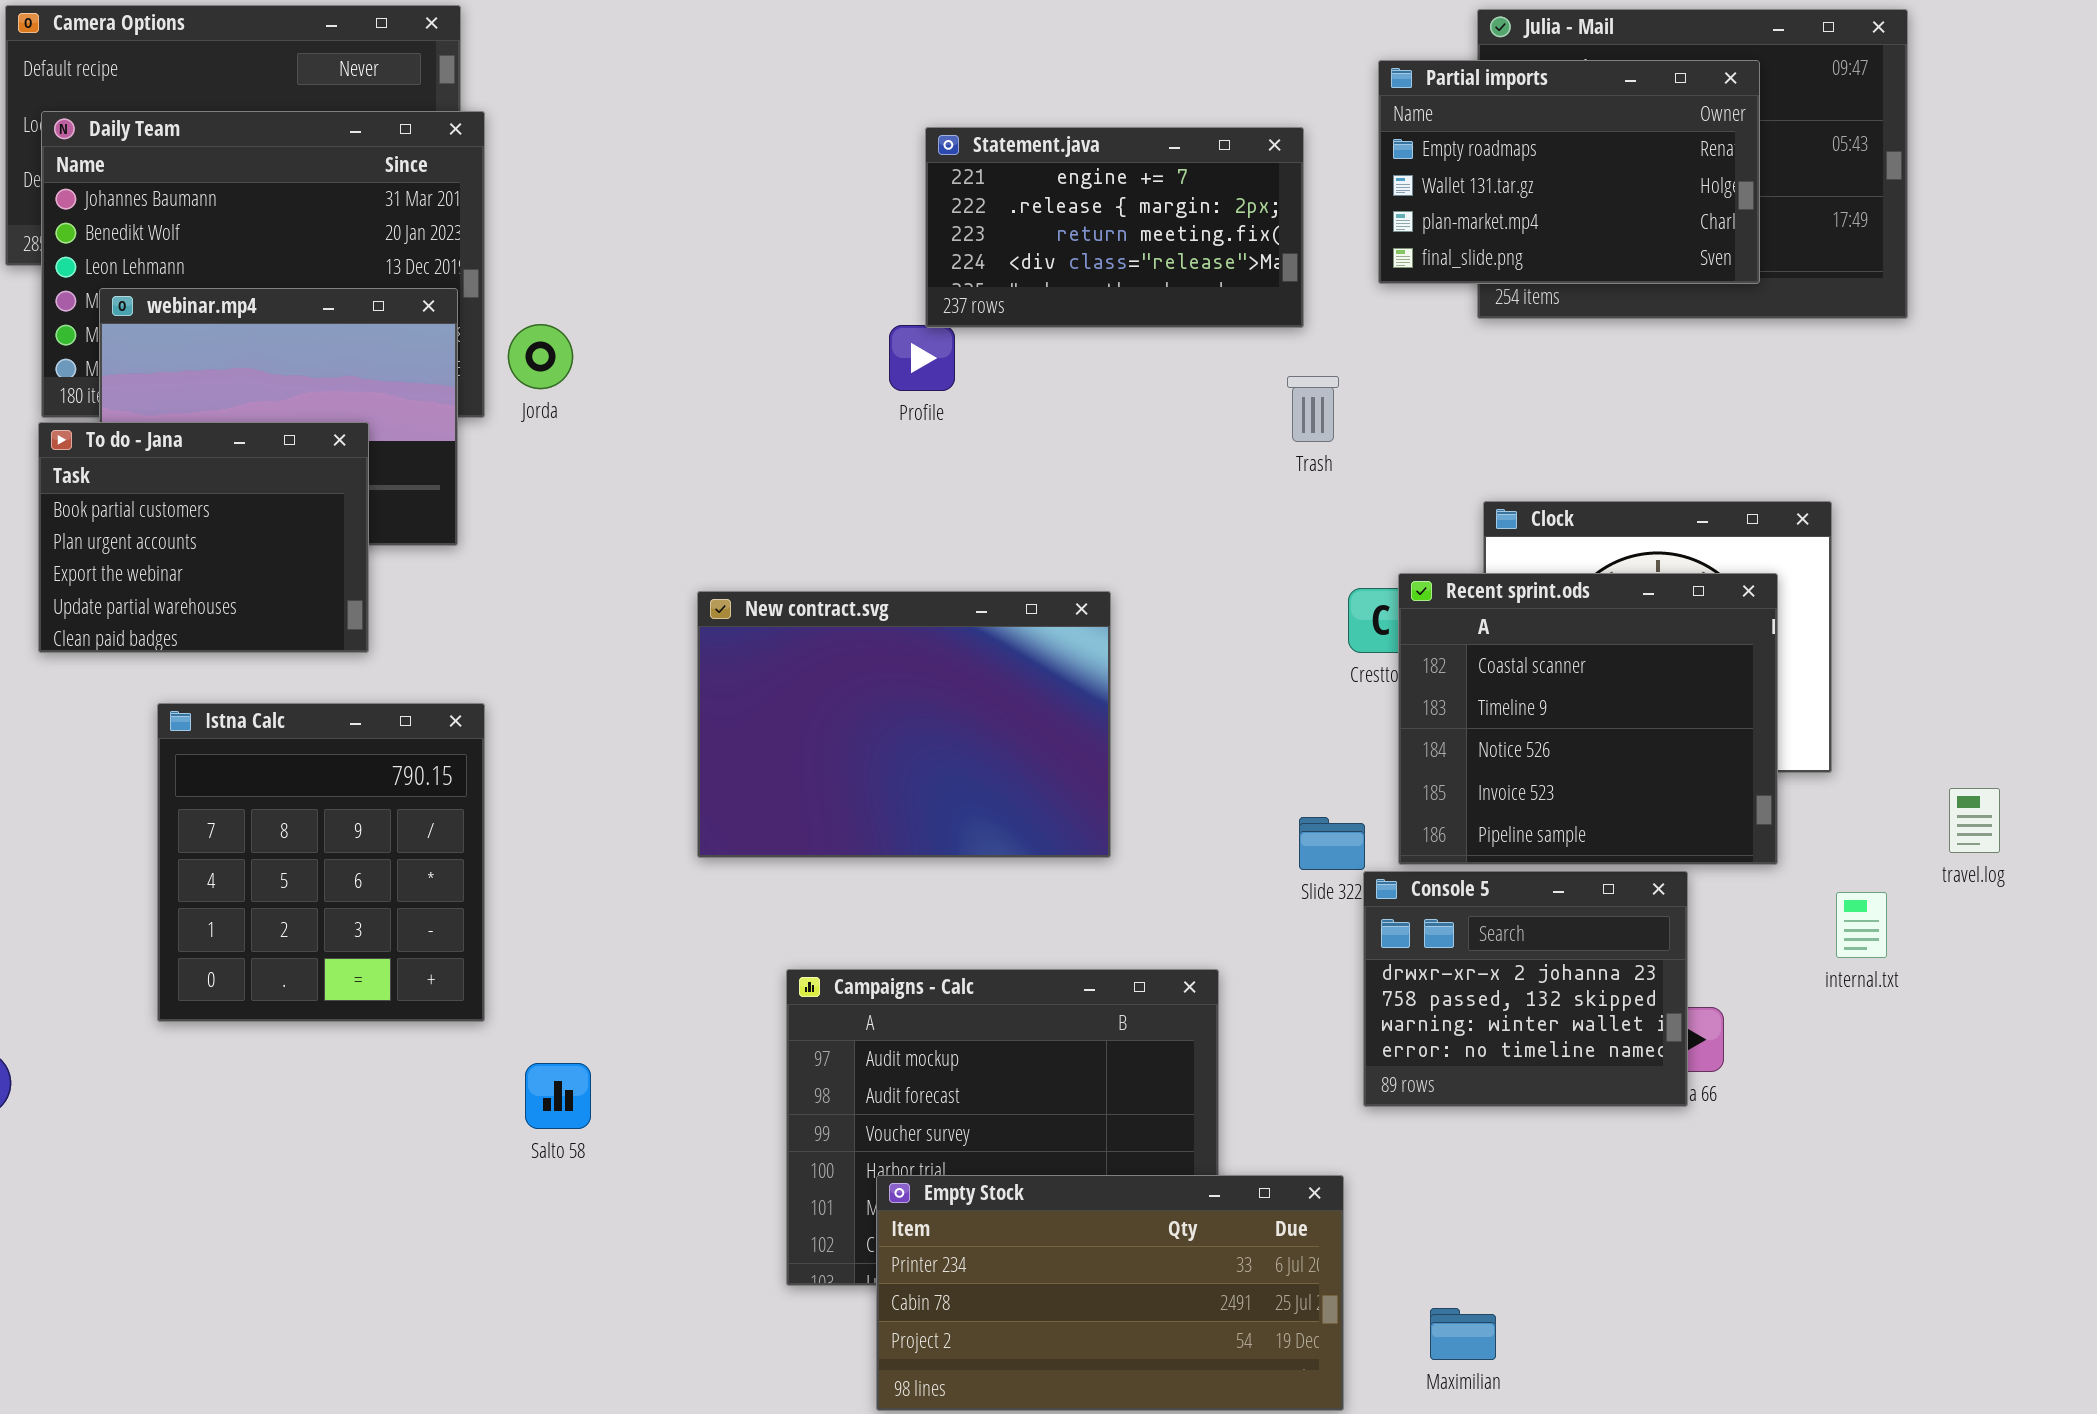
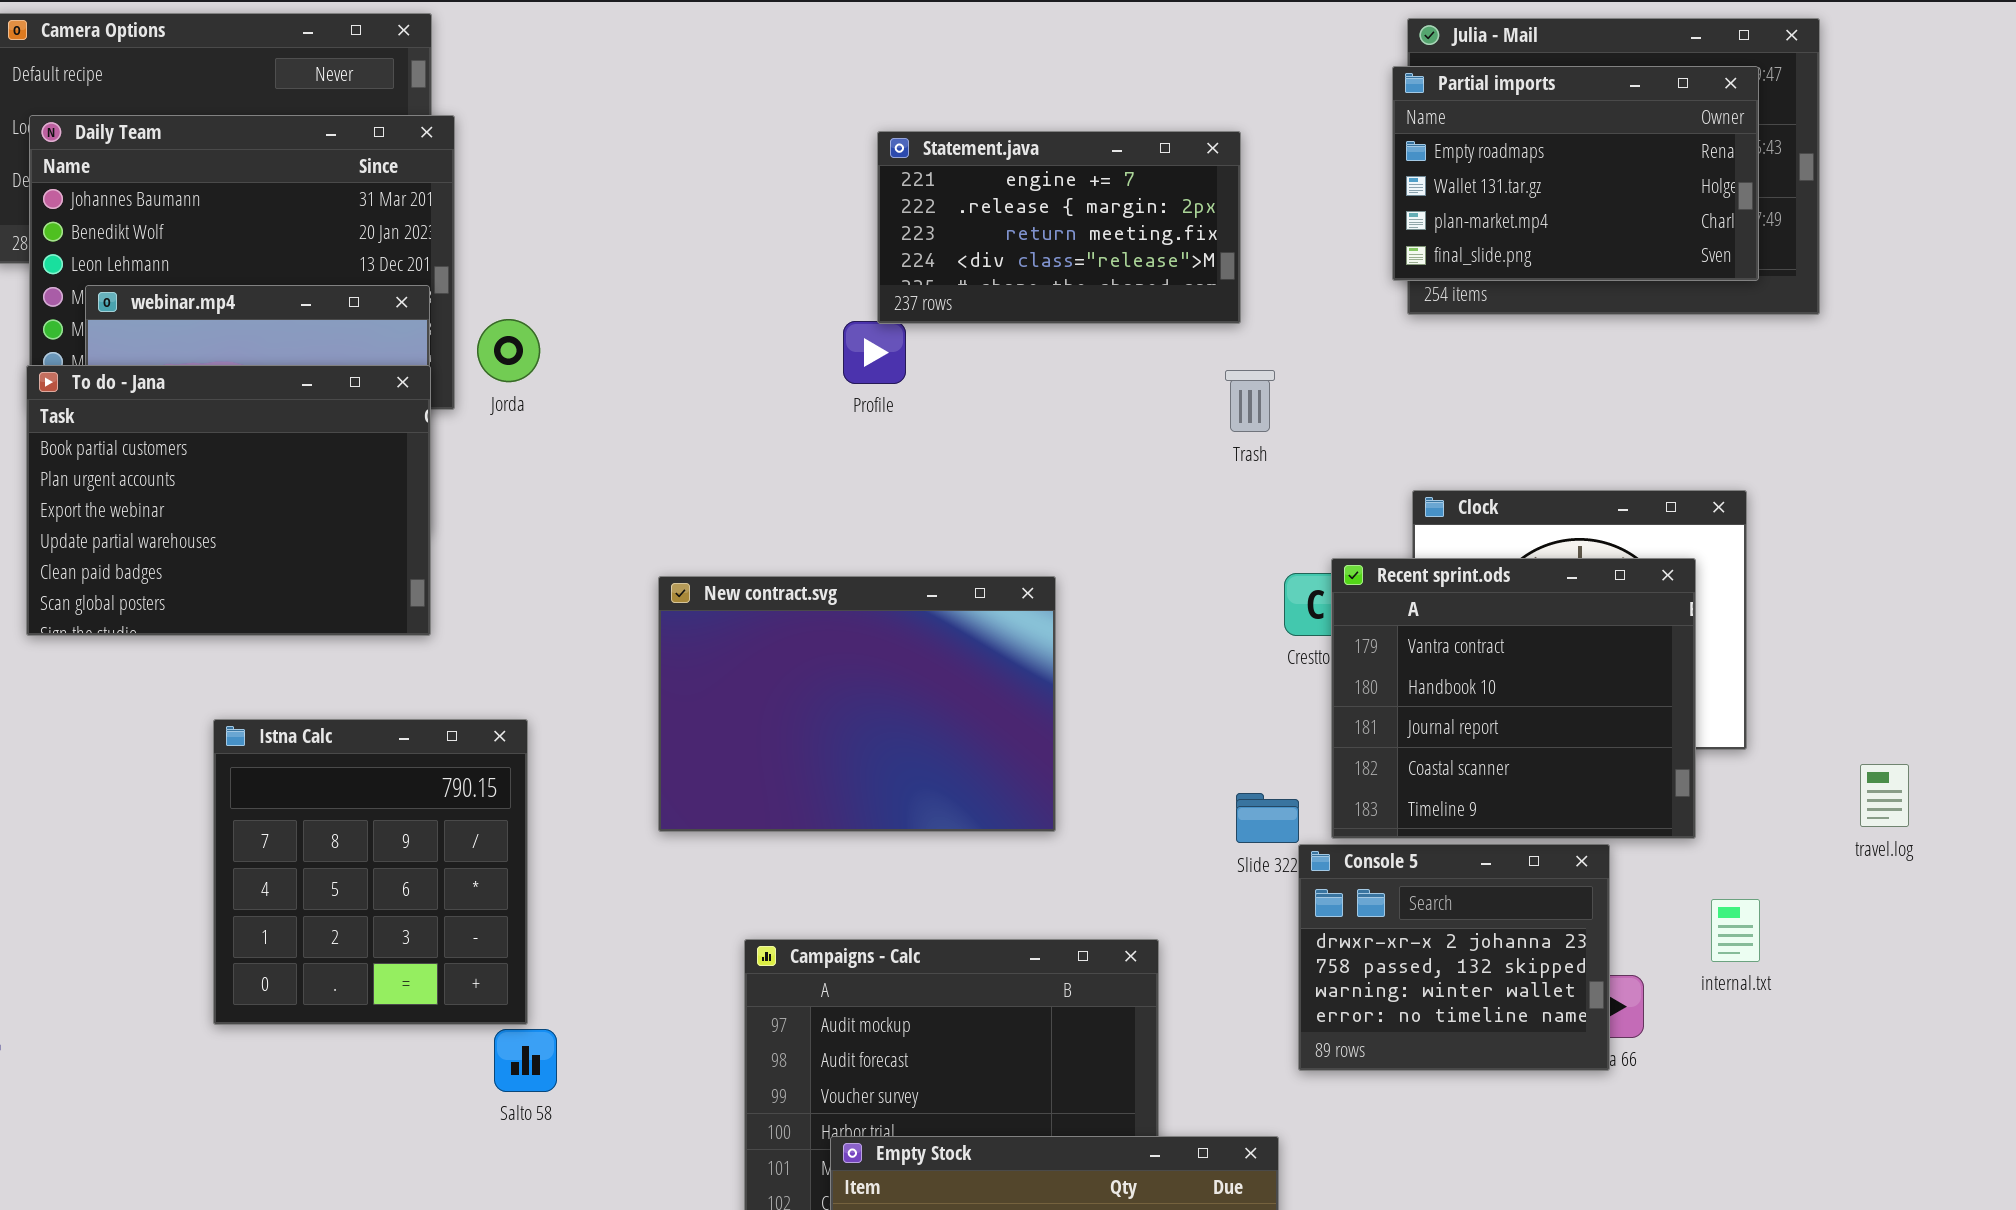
Partial imports: [1378,60,1760,284] -> [1392,66,1759,281], moved
To do - Jana: [38,422,369,653] -> [26,365,431,636], resized
Recent sprint.ods: [1398,573,1778,865] -> [1331,558,1696,839], scrolled up 3 rows
Istna Calc: [157,703,485,1022] -> [213,719,528,1025], moved
internal.txt: [1836,892,1887,958] -> [1711,899,1760,962], moved

